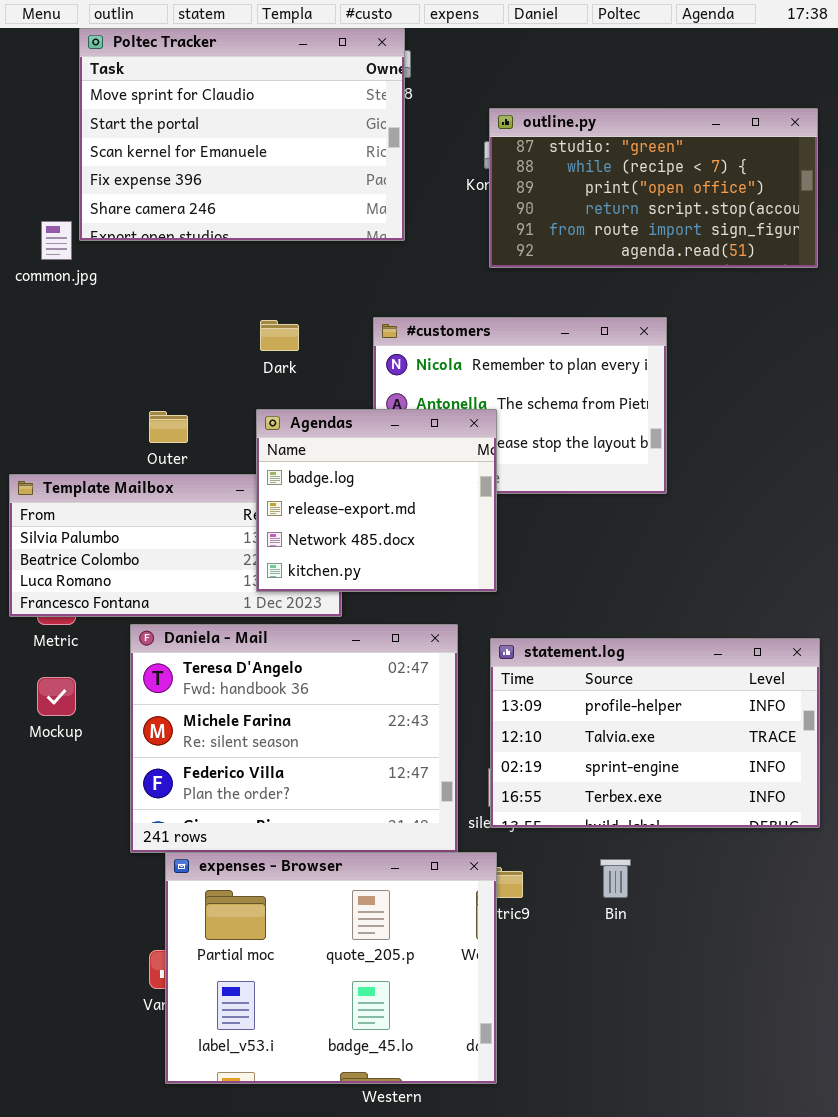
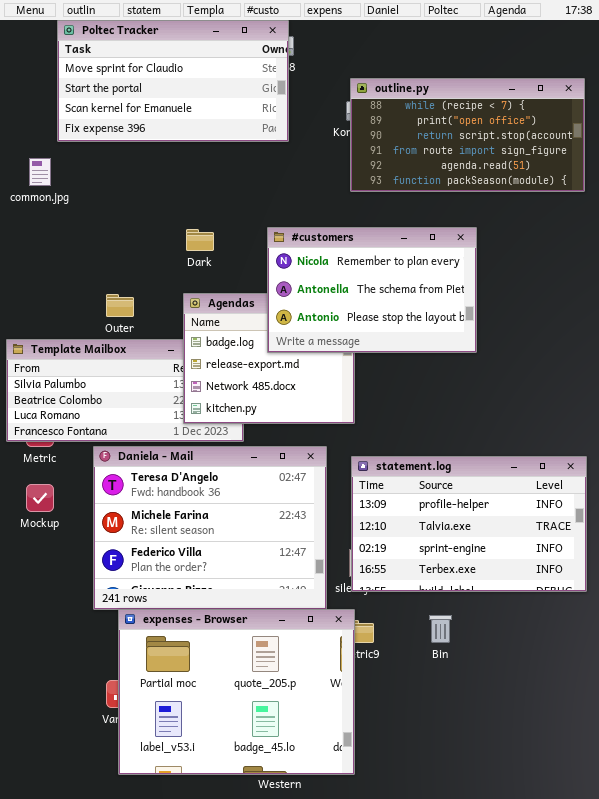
Poltec Tracker: [79,28,405,241] -> [57,20,289,142], resized
outline.py: [489,108,818,268] -> [350,78,585,192], scrolled down 1 row
#customers: [373,317,667,494] -> [267,227,477,353], raised

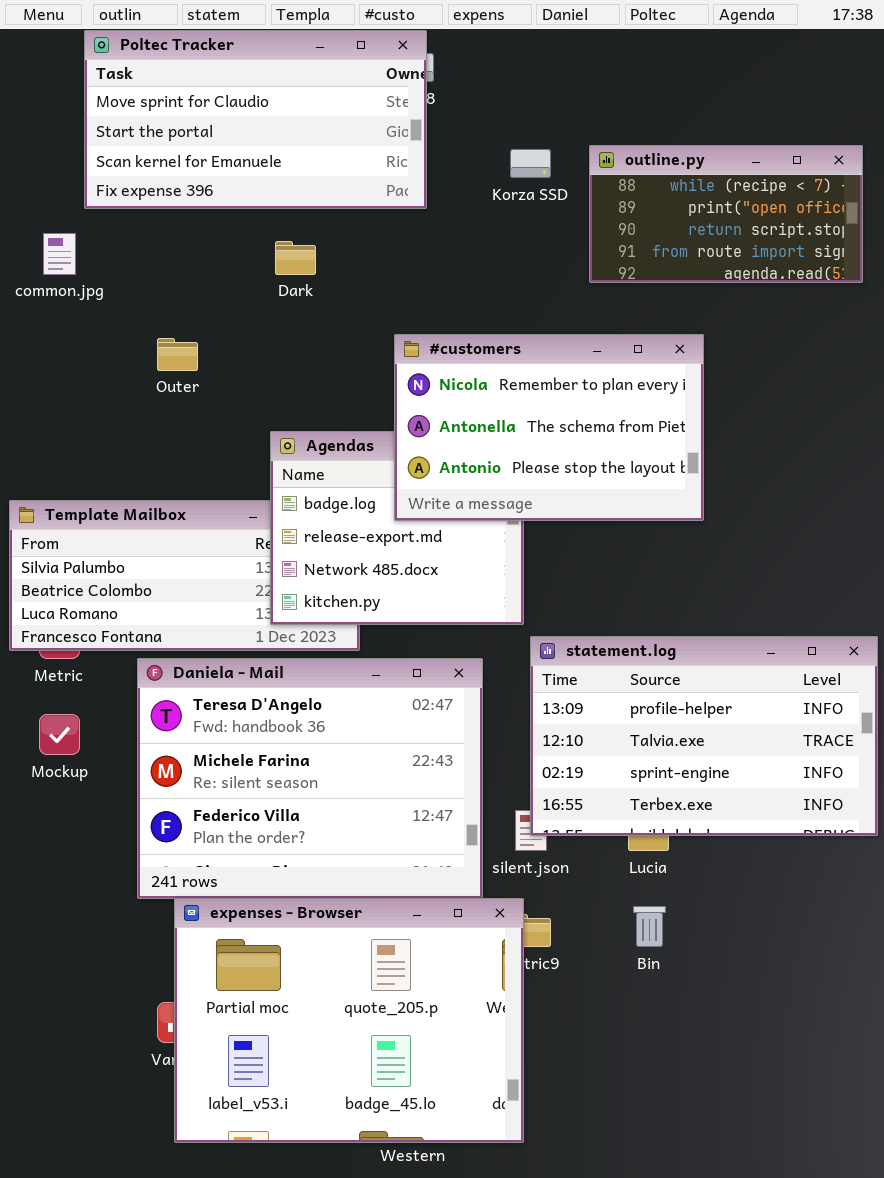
outline.py: [350,78,585,192] -> [589,145,863,283], resized
Dark: [186,229,214,251] -> [275,241,316,275], moved
Outer: [106,294,134,317] -> [157,338,198,371], moved
statement.log: [351,456,587,592] -> [530,636,878,836], moved

